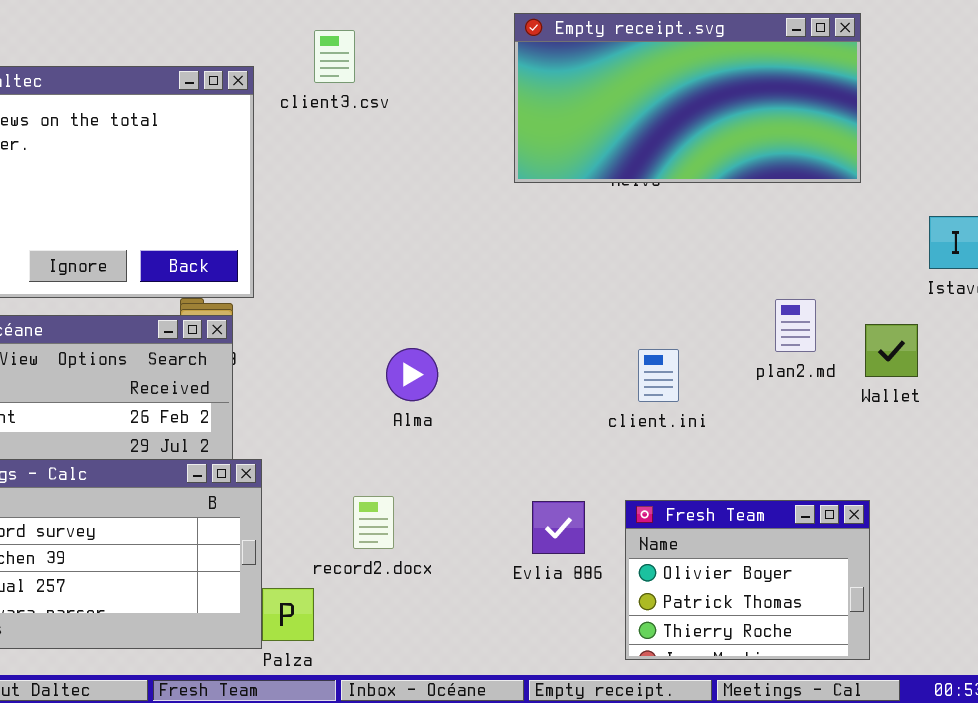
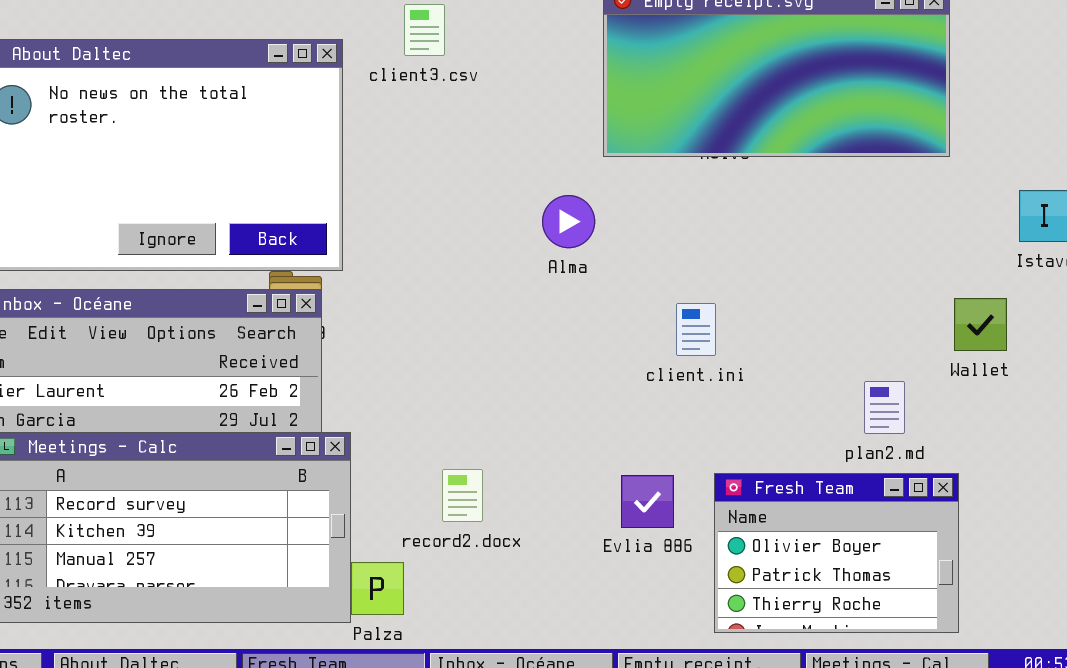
plan2.md: [775,299,816,352] -> [864,381,905,434], moved
Alma: [386,348,438,401] -> [542,195,595,248], moved
client.ini: [638,349,679,402] -> [676,303,716,356], moved

